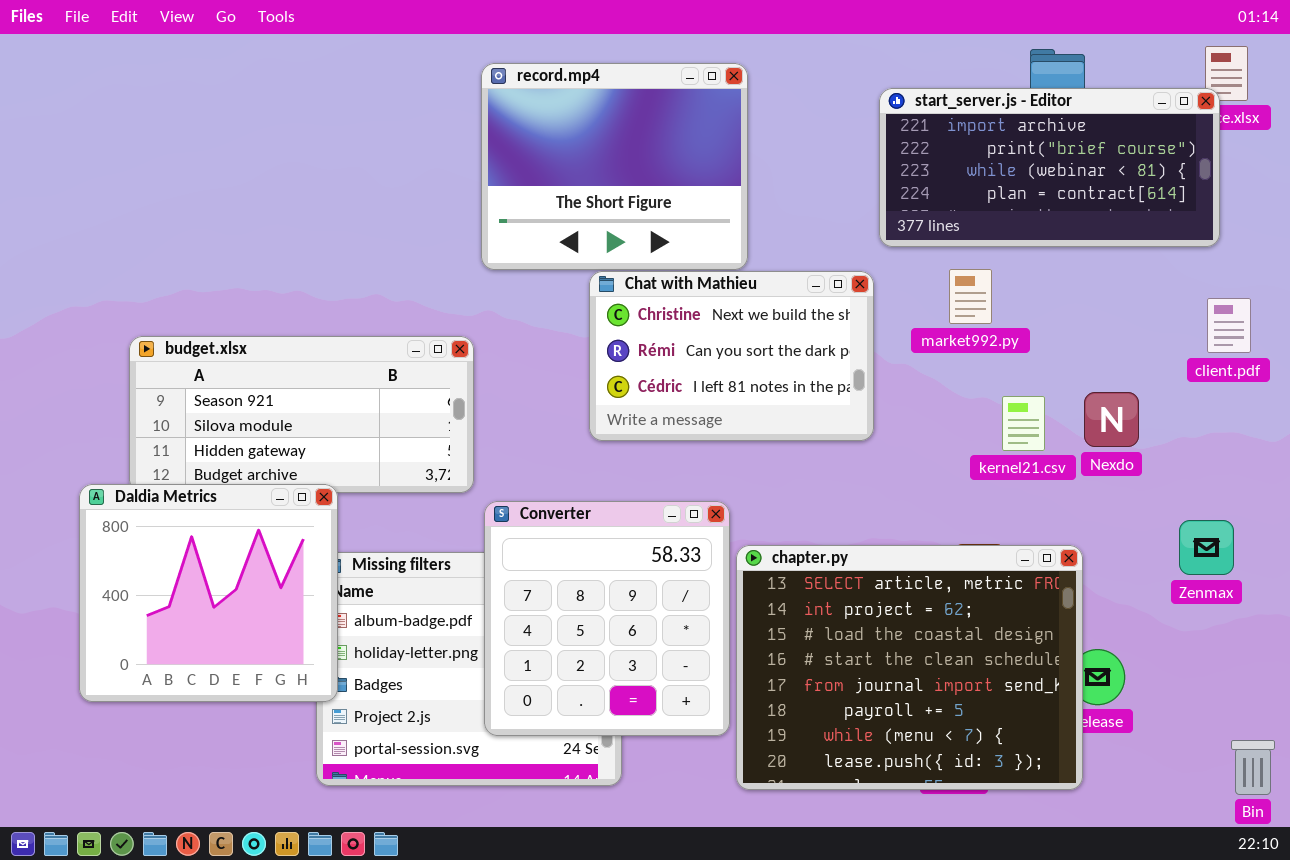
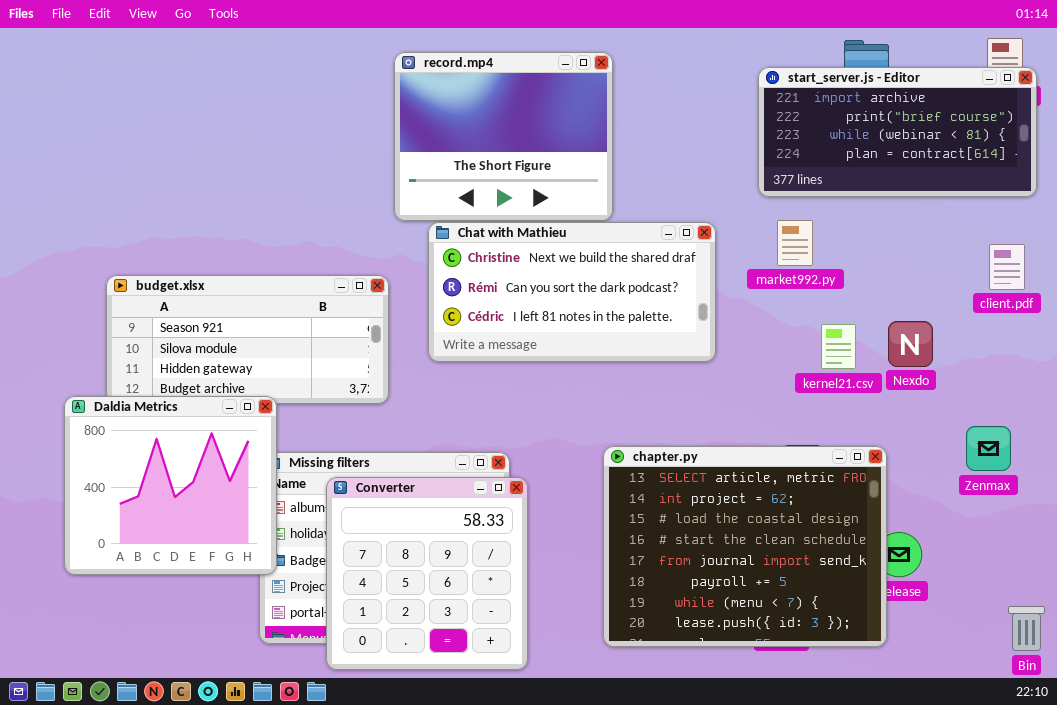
start_server.js - Editor: [879,88,1220,247] -> [758,67,1037,197], moved
Chat with Mathieu: [589,271,874,441] -> [428,222,716,362], resized
Converter: [484,501,730,736] -> [326,477,528,670], moved

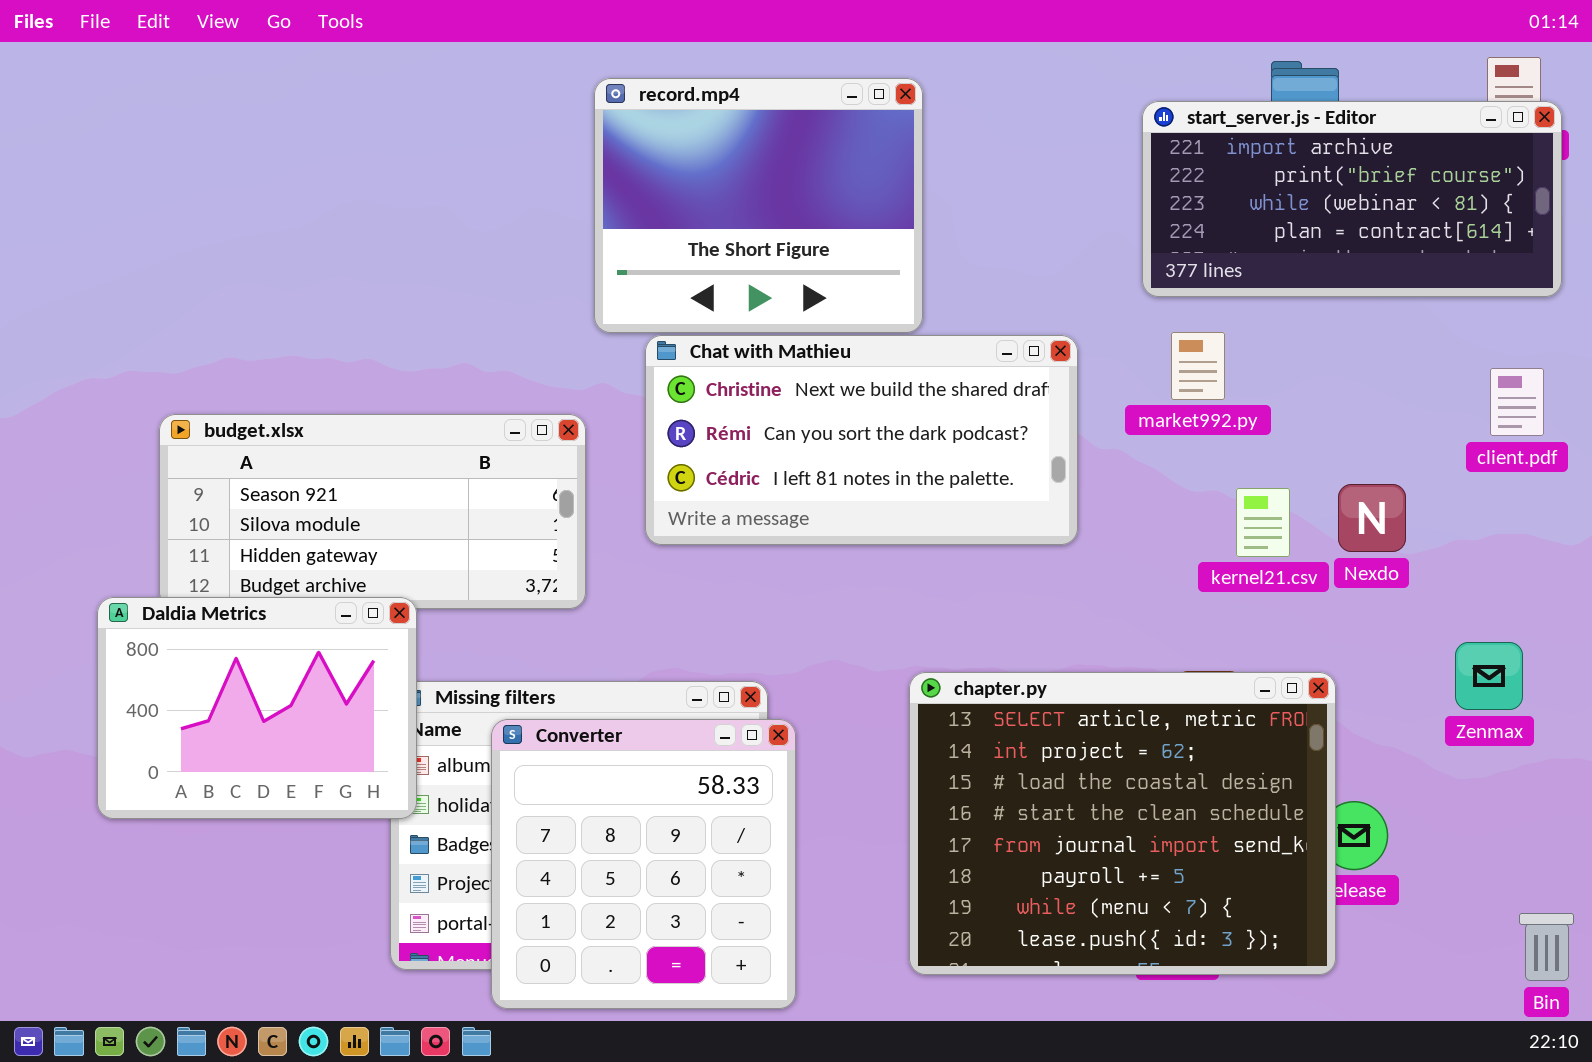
Daldia Metrics: [64,396,277,575] -> [97,597,417,819], resized

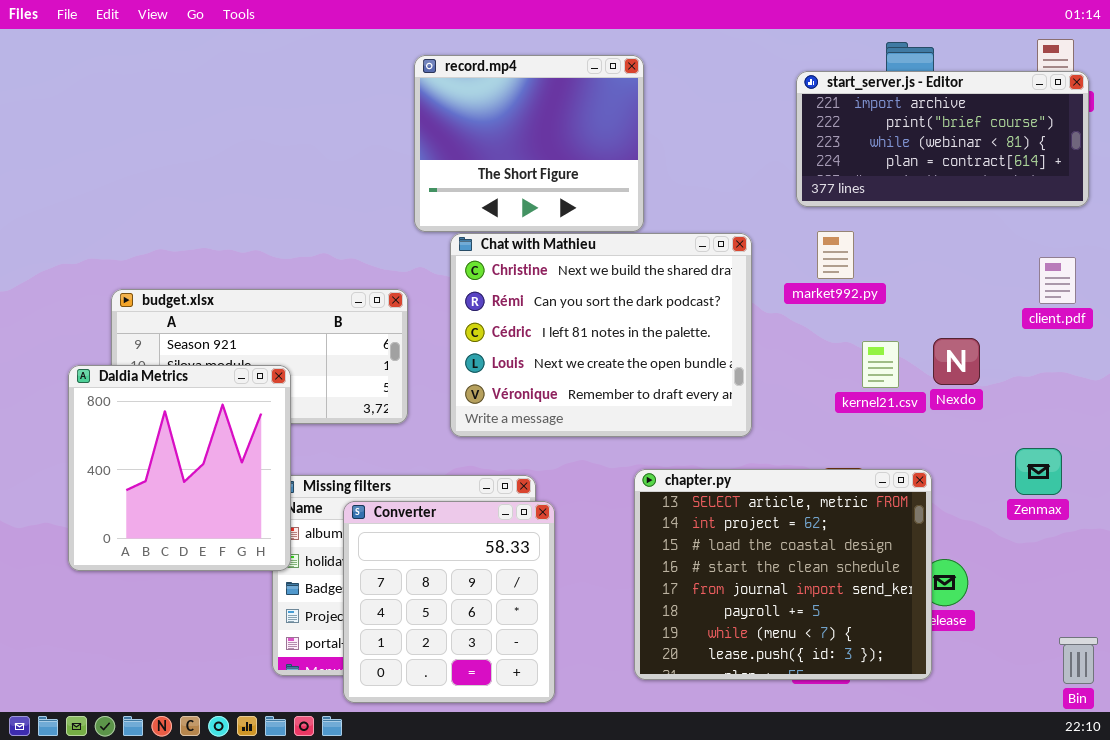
Chat with Mathieu: [645,335,1078,545] -> [450,233,752,437], resized
Daldia Metrics: [97,597,417,819] -> [68,365,291,571], resized

